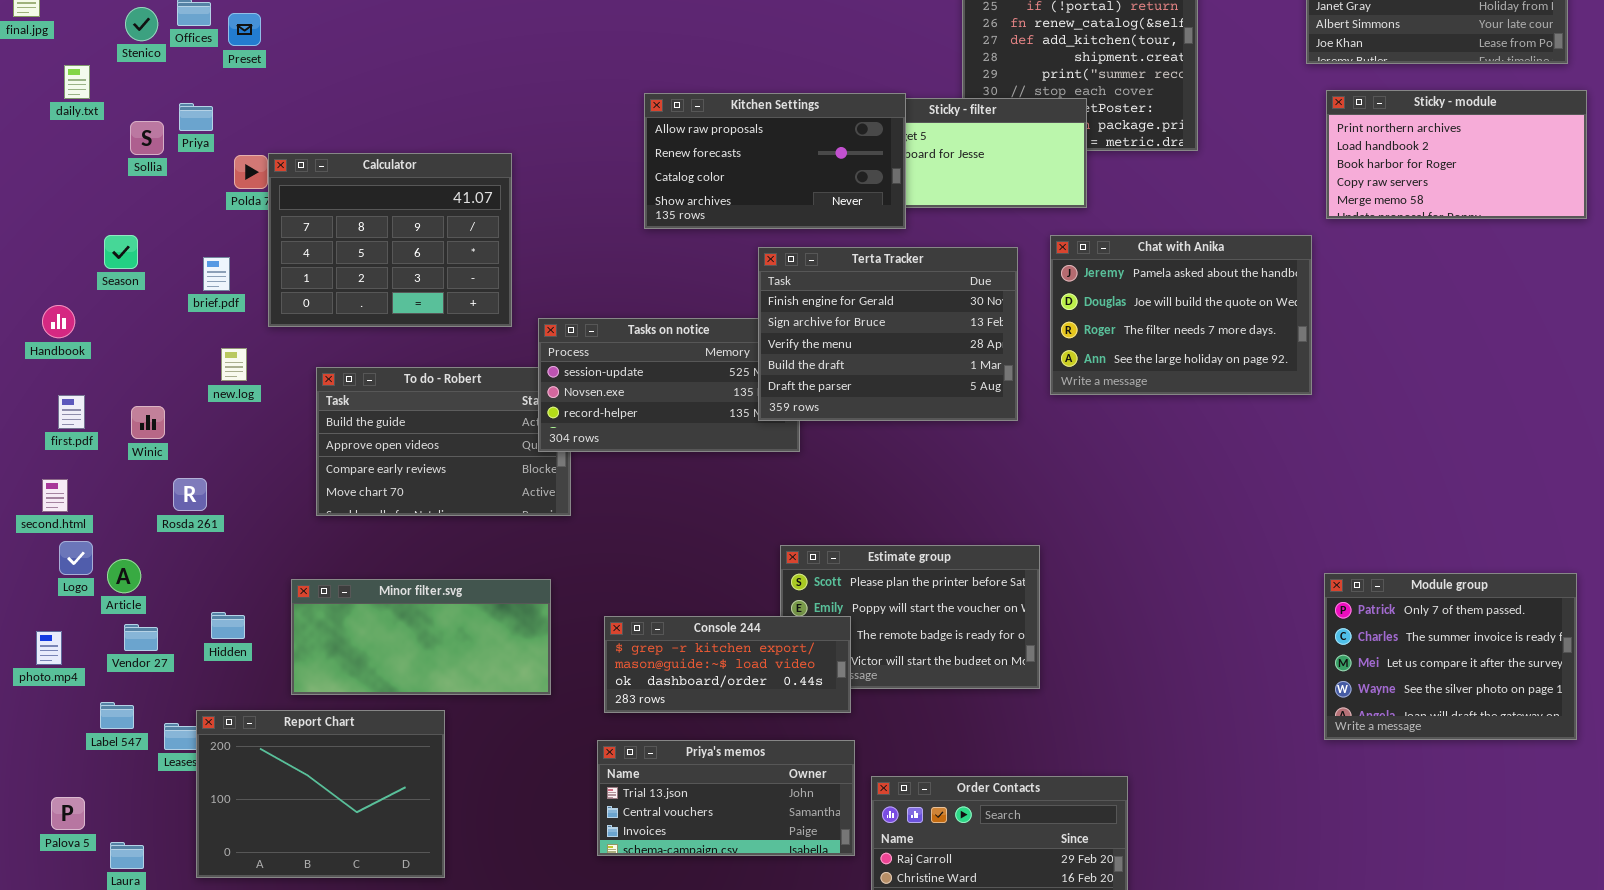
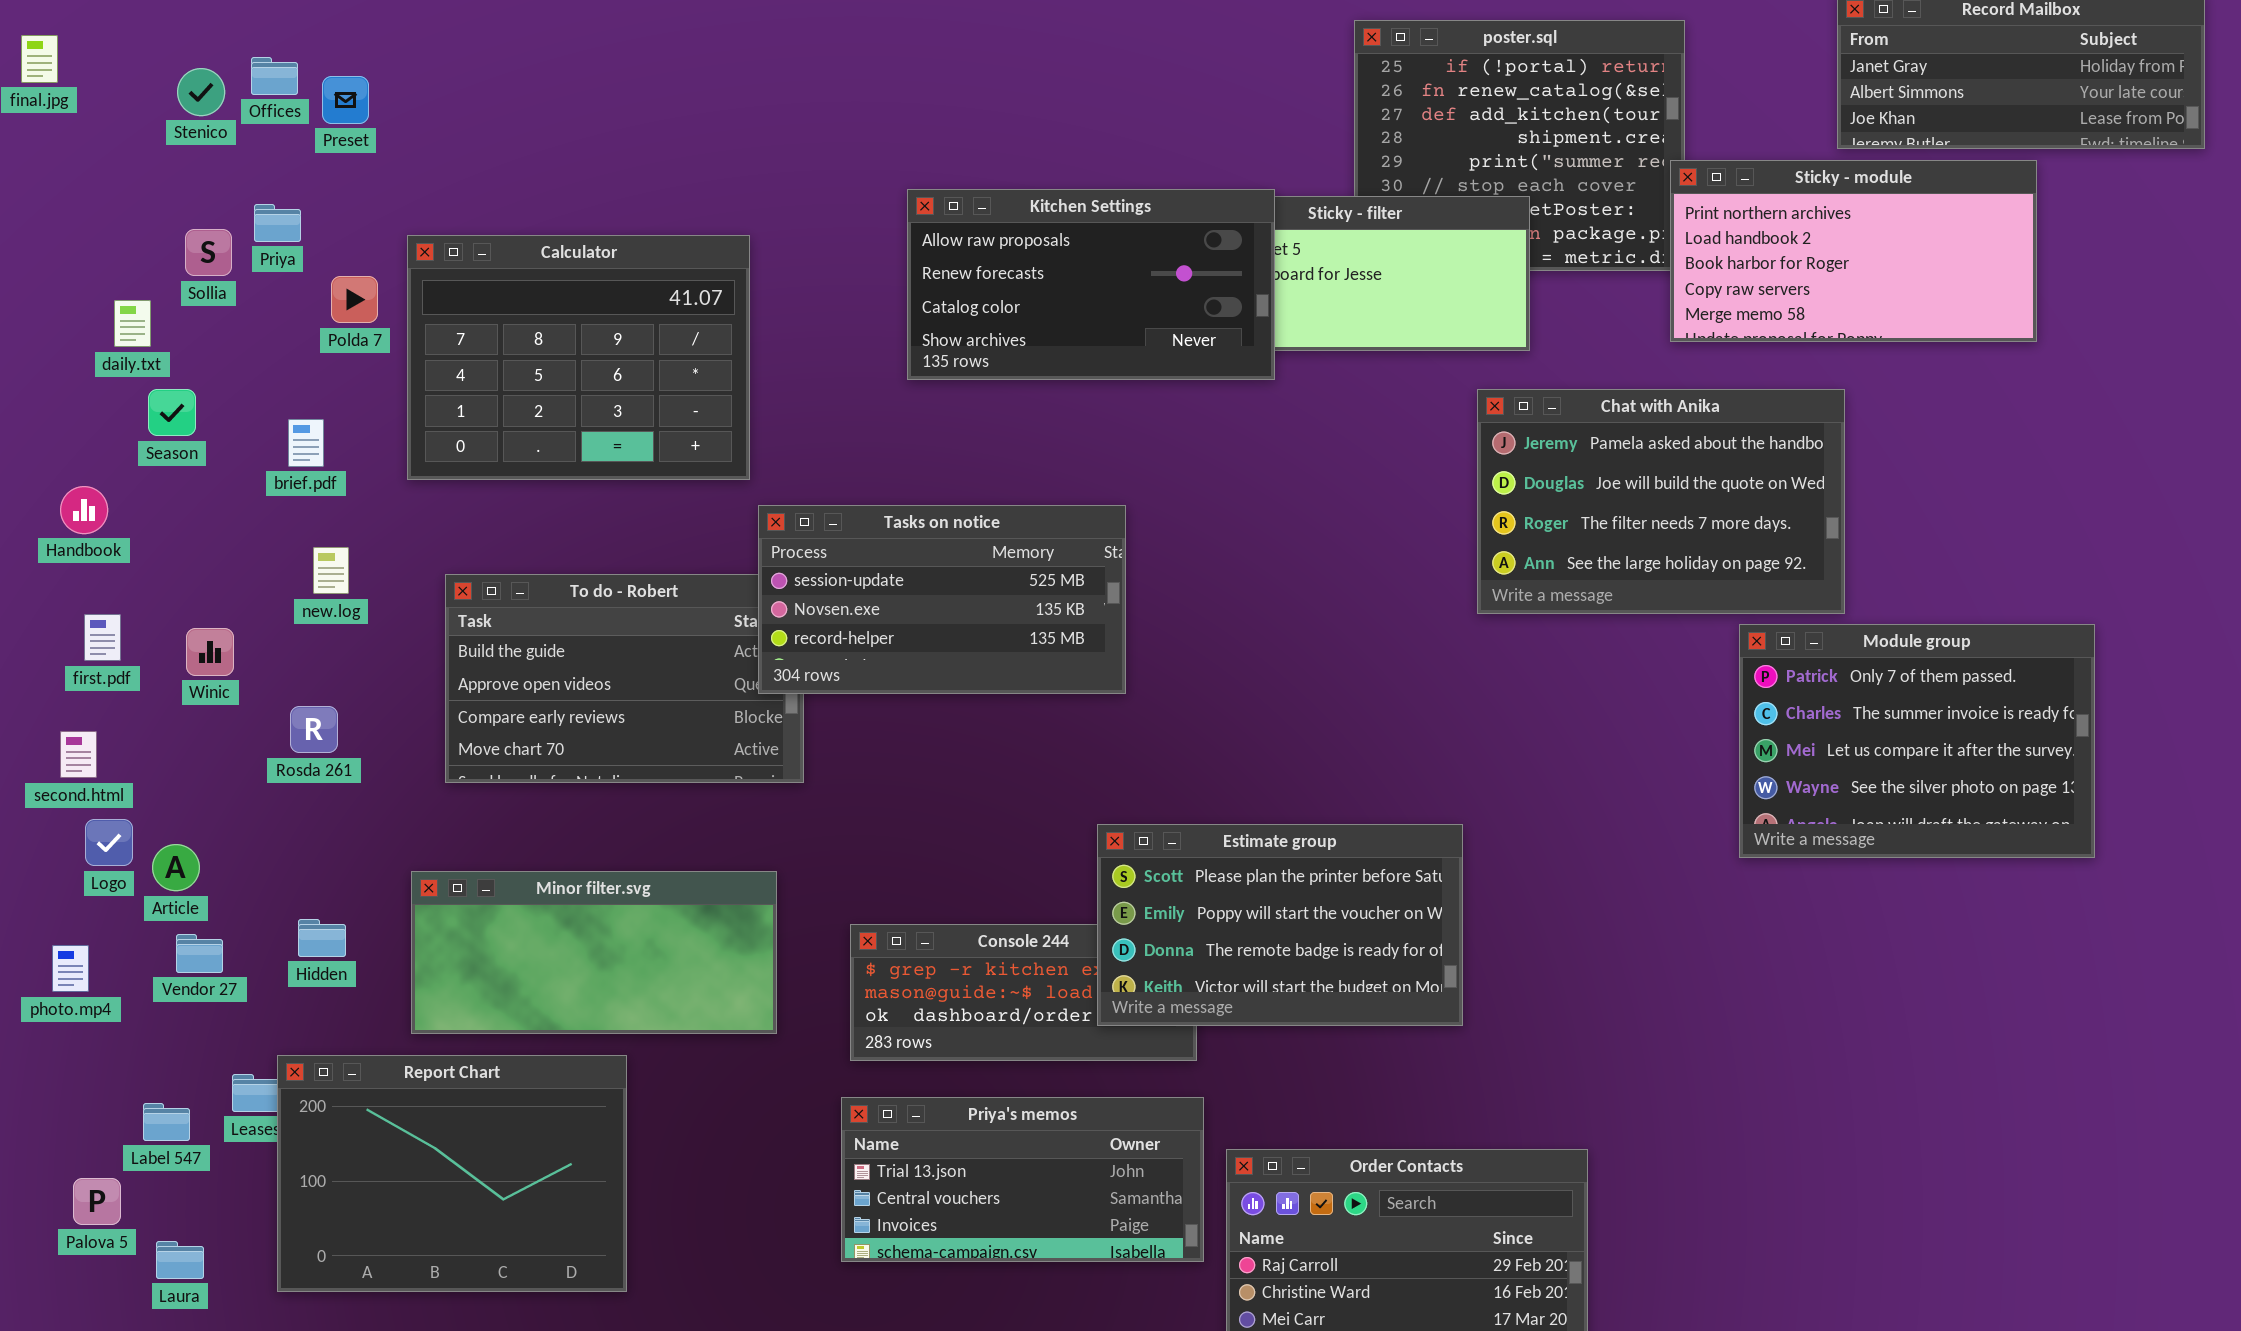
daily.txt: [64,65,90,99] -> [114,300,151,347], moved
Sticky - module: [1326,90,1587,219] -> [1670,160,2037,342], moved
Calculator: [268,153,512,327] -> [407,235,750,480], moved
Terta Tracker: [758,247,1018,421] -> none, closed
Rosda 261: [173,478,207,511] -> [290,706,338,753], moved
Estimate group: [780,545,1040,689] -> [1097,824,1463,1026], raised
Module group: [1324,573,1577,740] -> [1739,624,2095,858], moved
Label 547: [100,702,134,729] -> [143,1103,190,1141], moved

